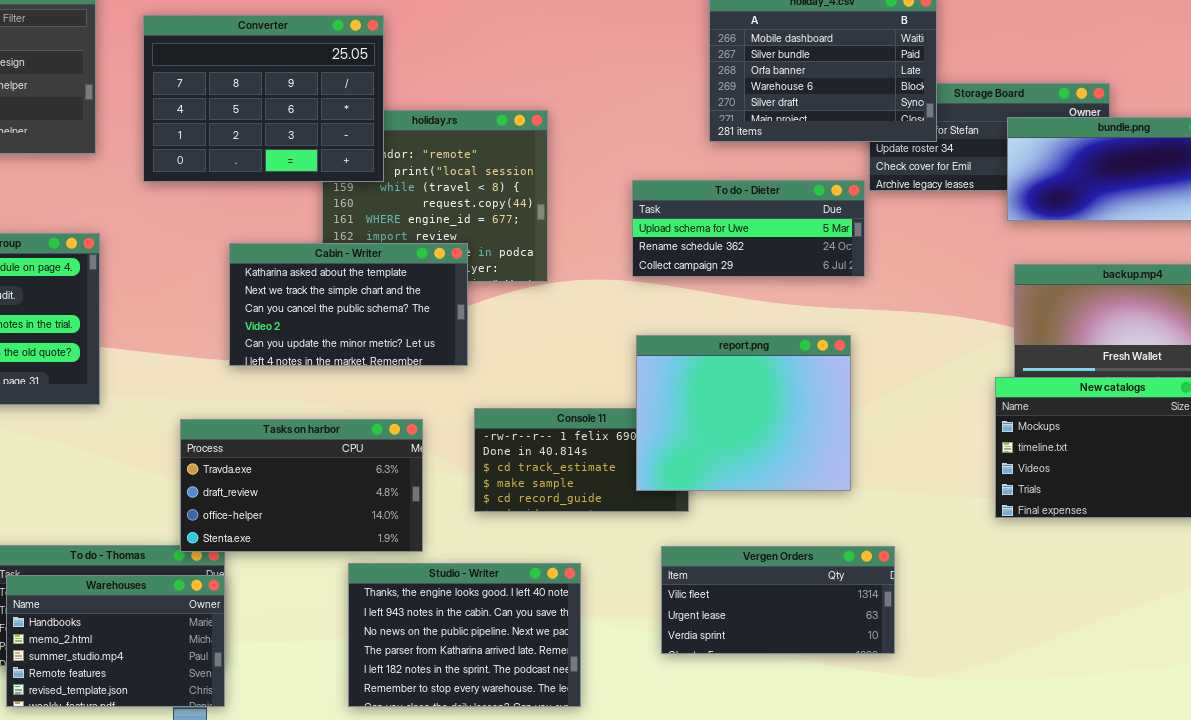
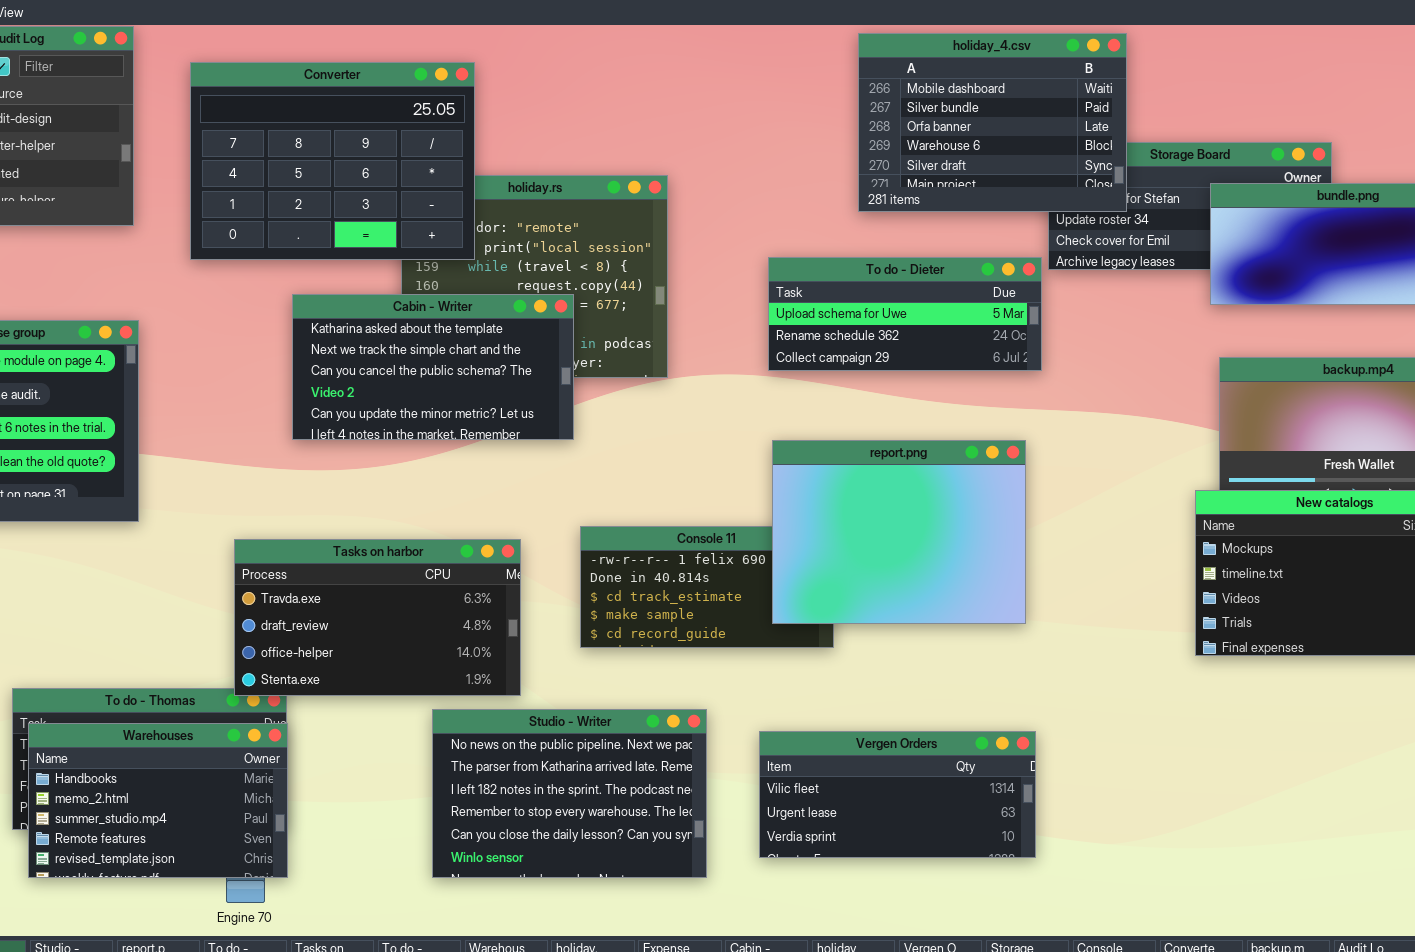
Cabin - Writer: [229,243,468,366] -> [292,294,574,440], moved
Vergen Orders: [661,546,895,654] -> [759,731,1036,858], moved
Studio - Writer: [348,563,581,707] -> [432,709,707,878], scrolled down 2 rows

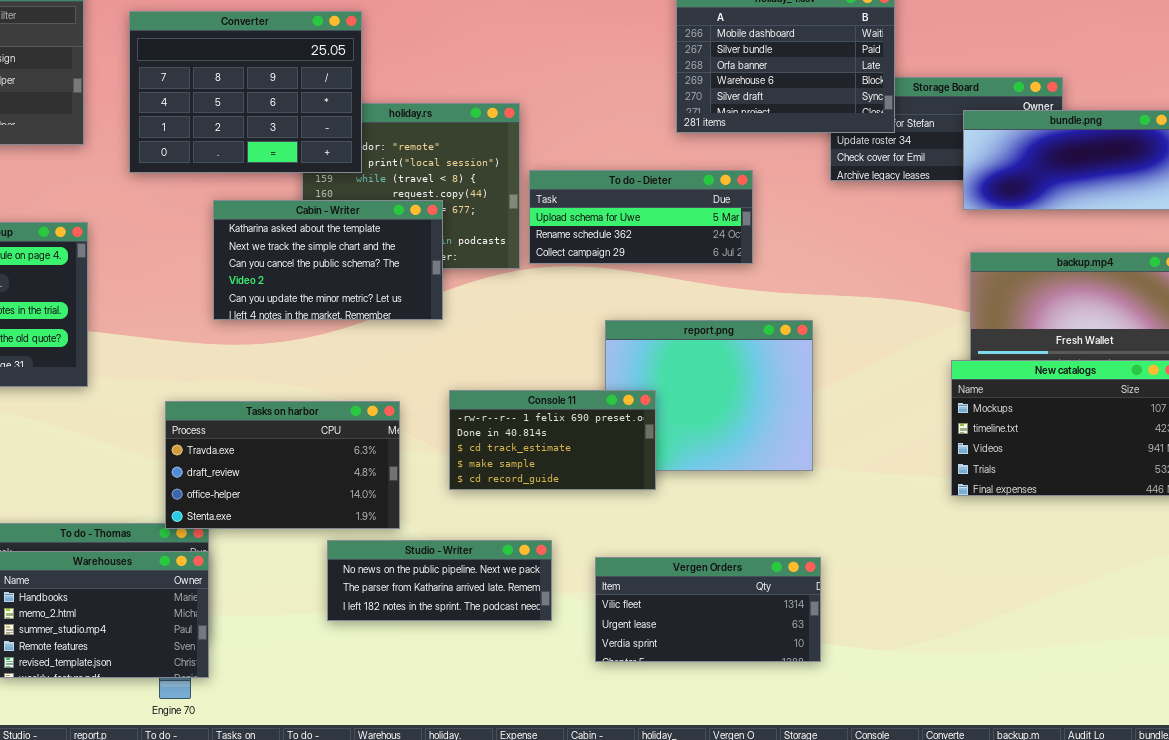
To do - Dieter: [768,257,1042,371] -> [529,170,753,264], moved
Console 11: [580,526,834,648] -> [449,390,656,490], raised
Studio - Writer: [432,709,707,878] -> [327,540,552,621], resized

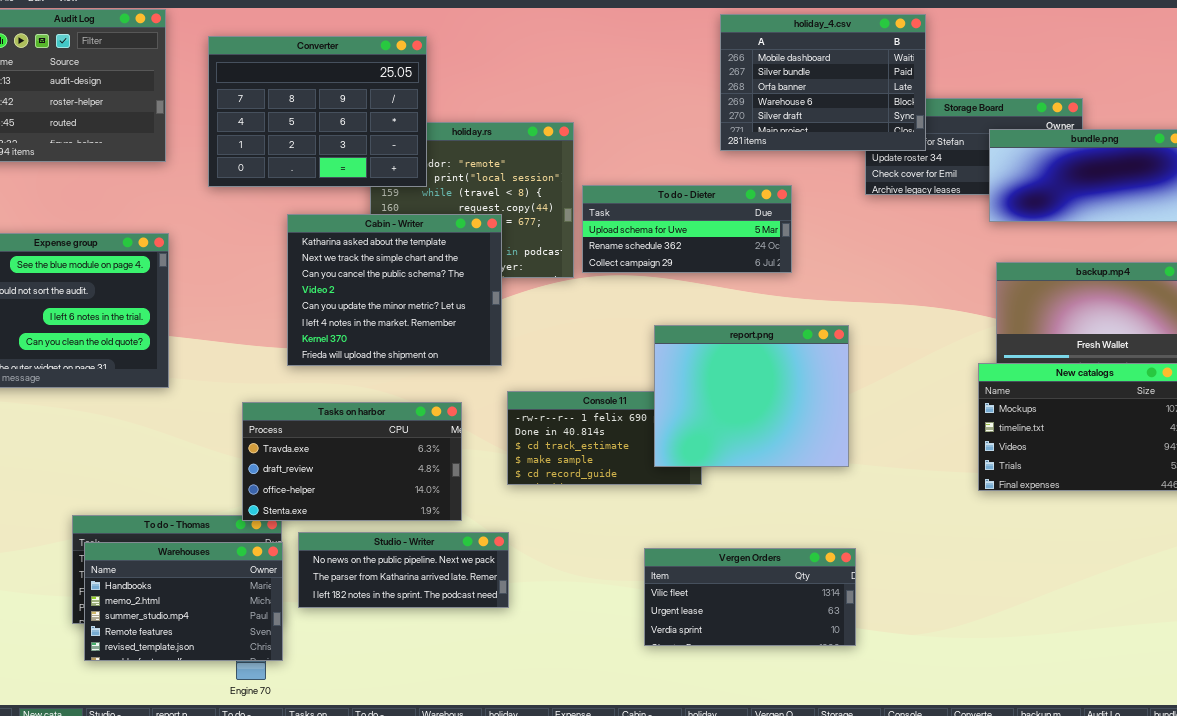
Cabin - Writer: [213,200,443,320] -> [287,214,502,366], resized
report.png: [605,320,813,471] -> [654,325,849,467], raised
Studio - Writer: [327,540,552,621] -> [298,532,509,608], moved

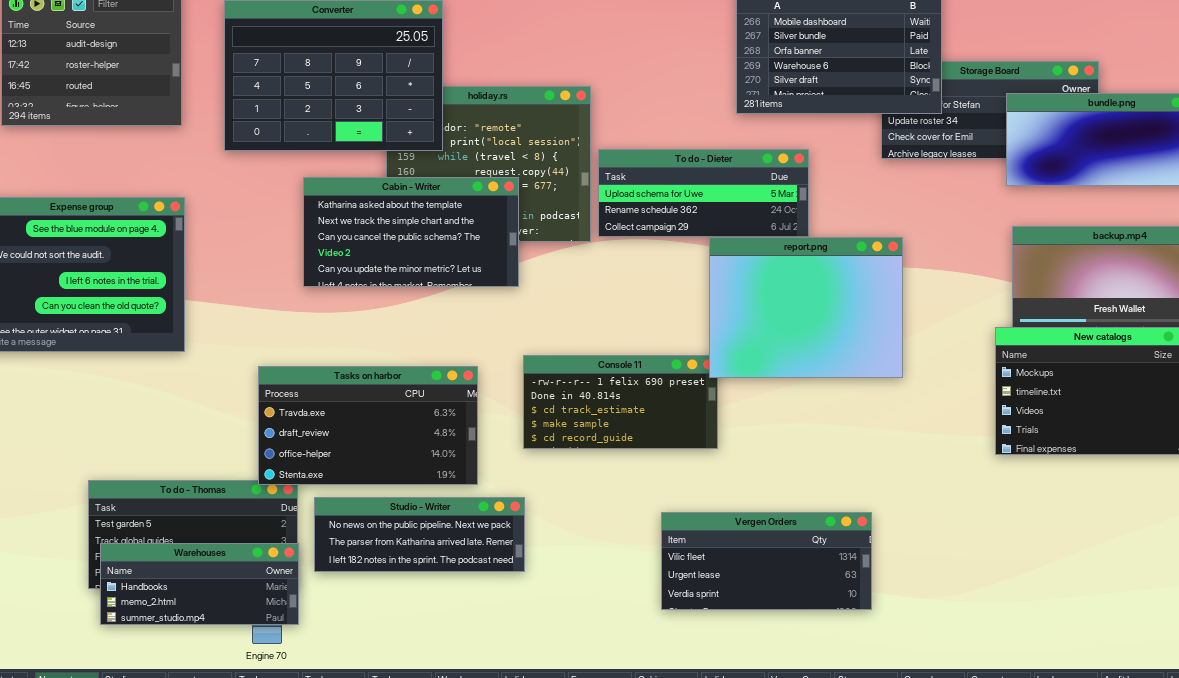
Cabin - Writer: [287,214,502,366] -> [303,177,519,287], resized
report.png: [654,325,849,467] -> [709,237,903,378], moved
Warehouses: [84,542,283,661] -> [100,543,299,625], resized

